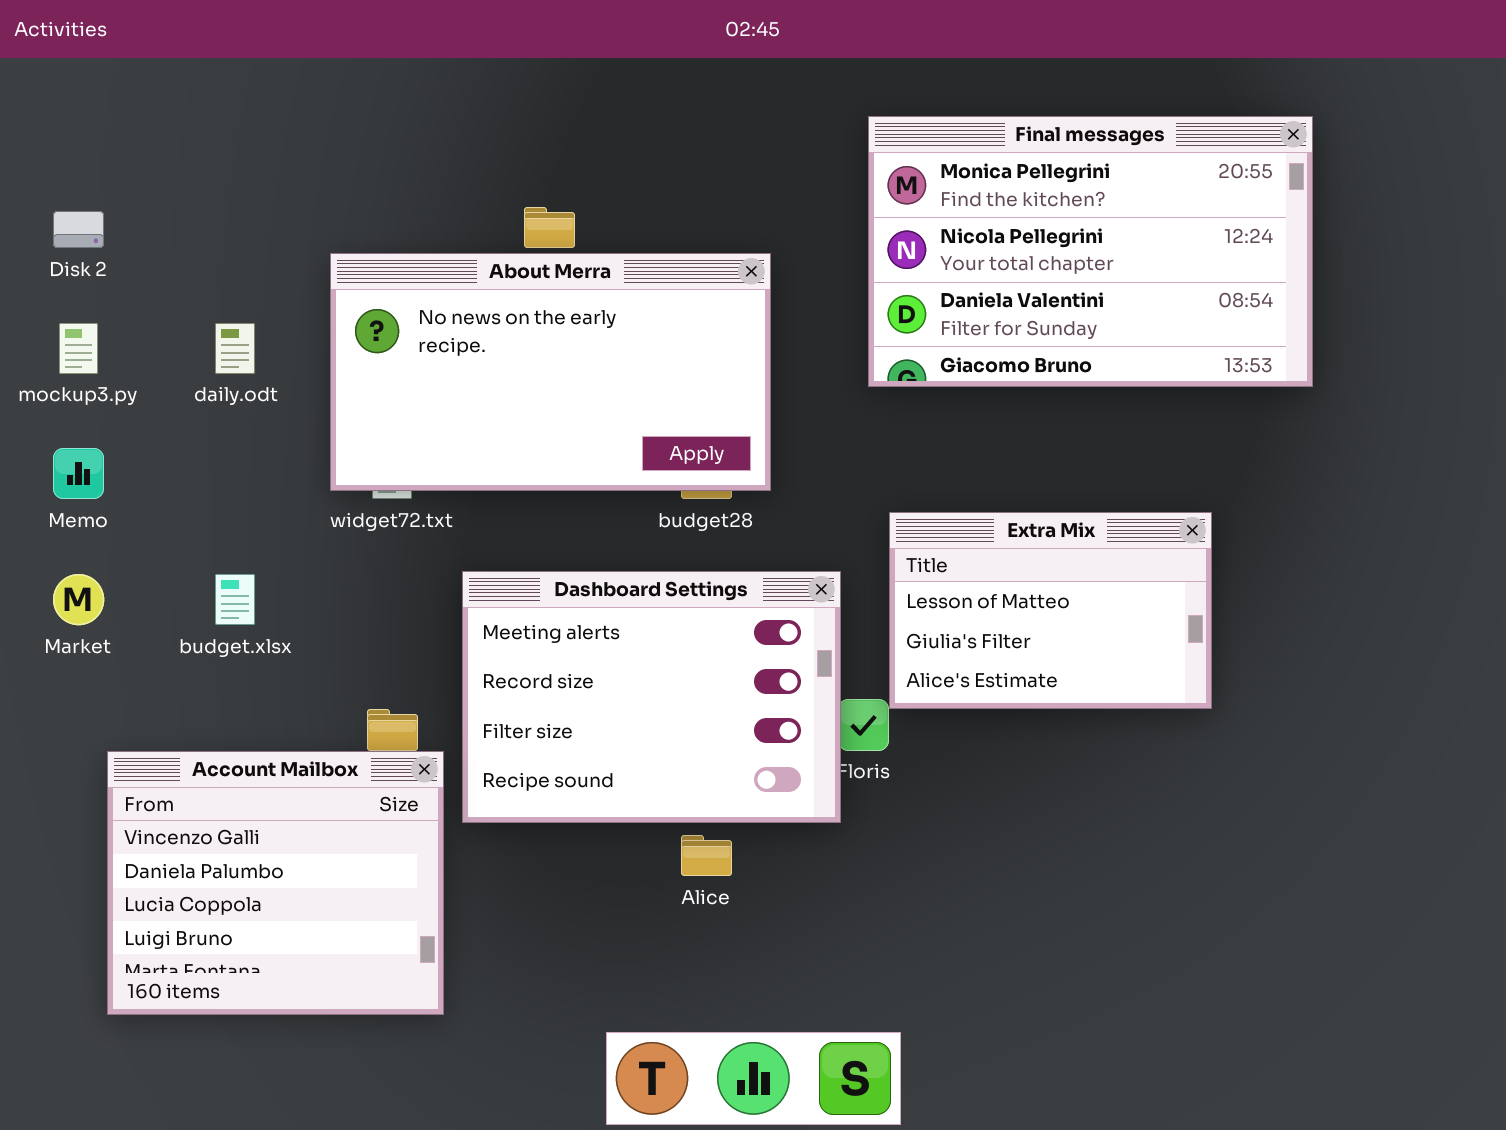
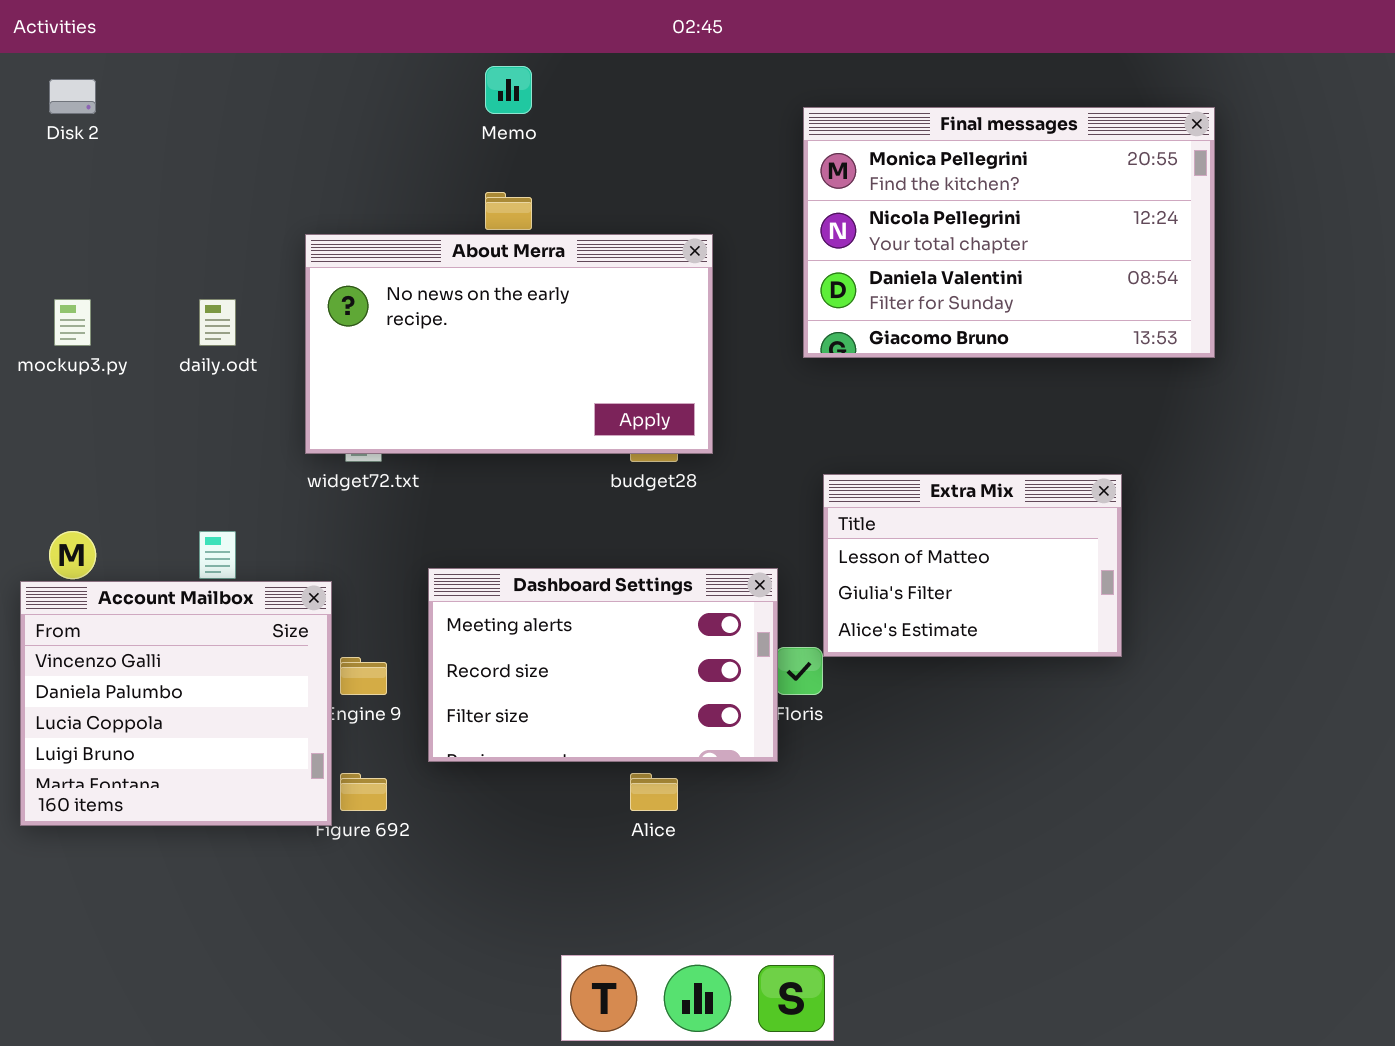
Disk 2: [53,211,104,248] -> [49,79,96,114], moved
Memo: [53,448,104,499] -> [485,66,532,114], moved
Dashboard Settings: [462,571,841,823] -> [428,568,778,762], resized
Account Mailbox: [107,751,444,1015] -> [20,581,332,826], moved

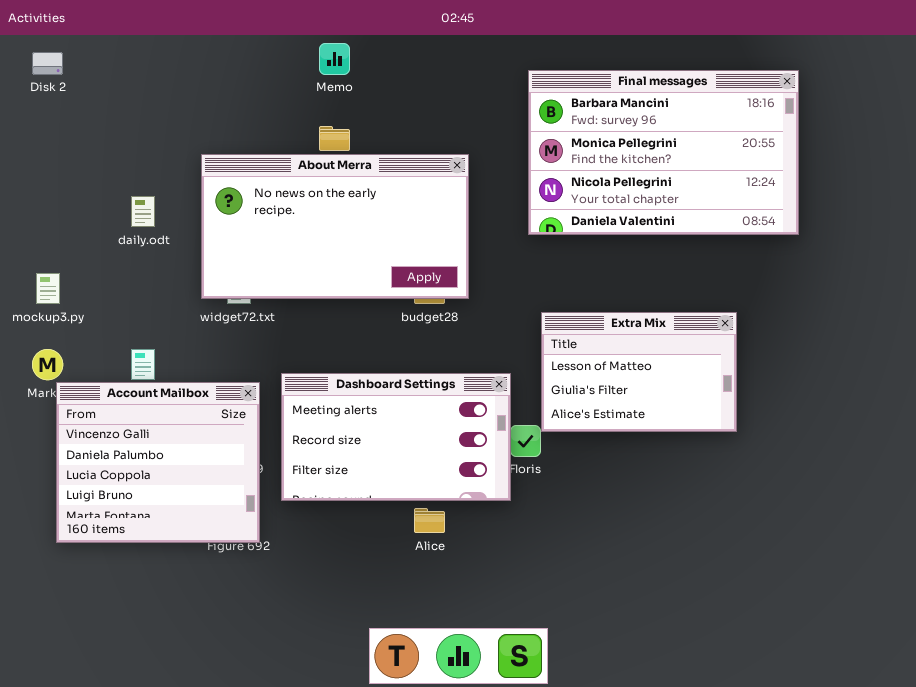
Final messages: [803,107,1215,358] -> [528,70,799,235], scrolled up 1 row
mockup3.py: [54,299,91,346] -> [36,273,60,304], moved
Account Mailbox: [20,581,332,826] -> [56,382,260,543], moved

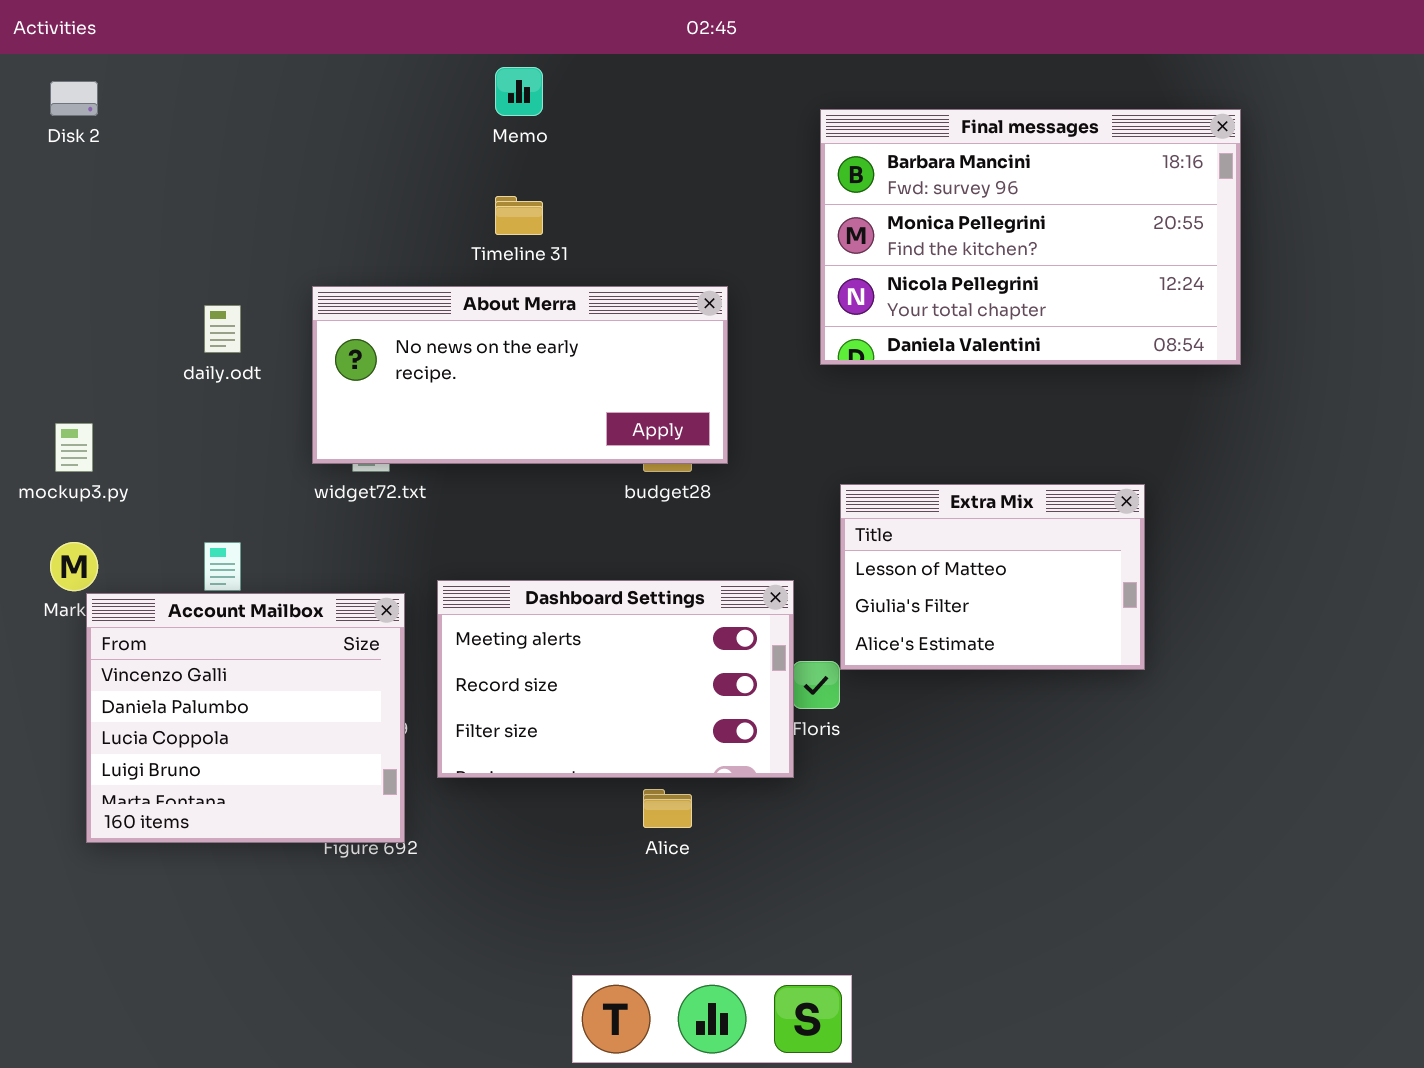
About Merra: [201,154,469,299] -> [312,286,728,464], resized

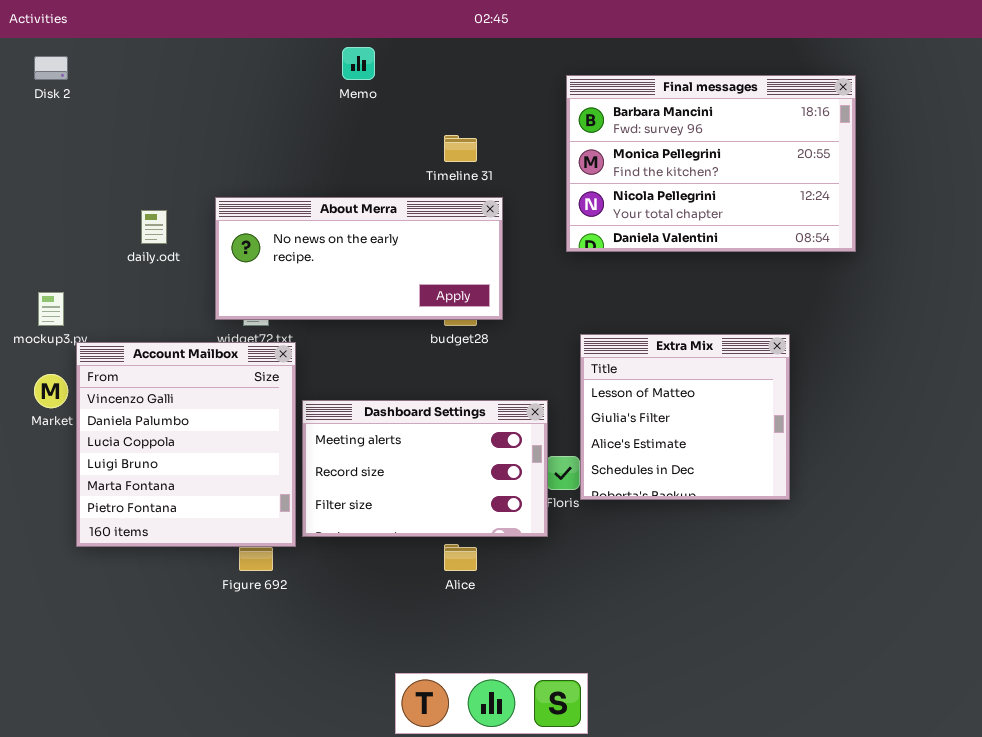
Timeline 31: [495,196,543,235] -> [444,135,477,162], moved
Extra Mix: [840,484,1145,670] -> [580,334,790,500], resized
Account Mailbox: [86,593,405,843] -> [76,342,296,547], moved, resized

